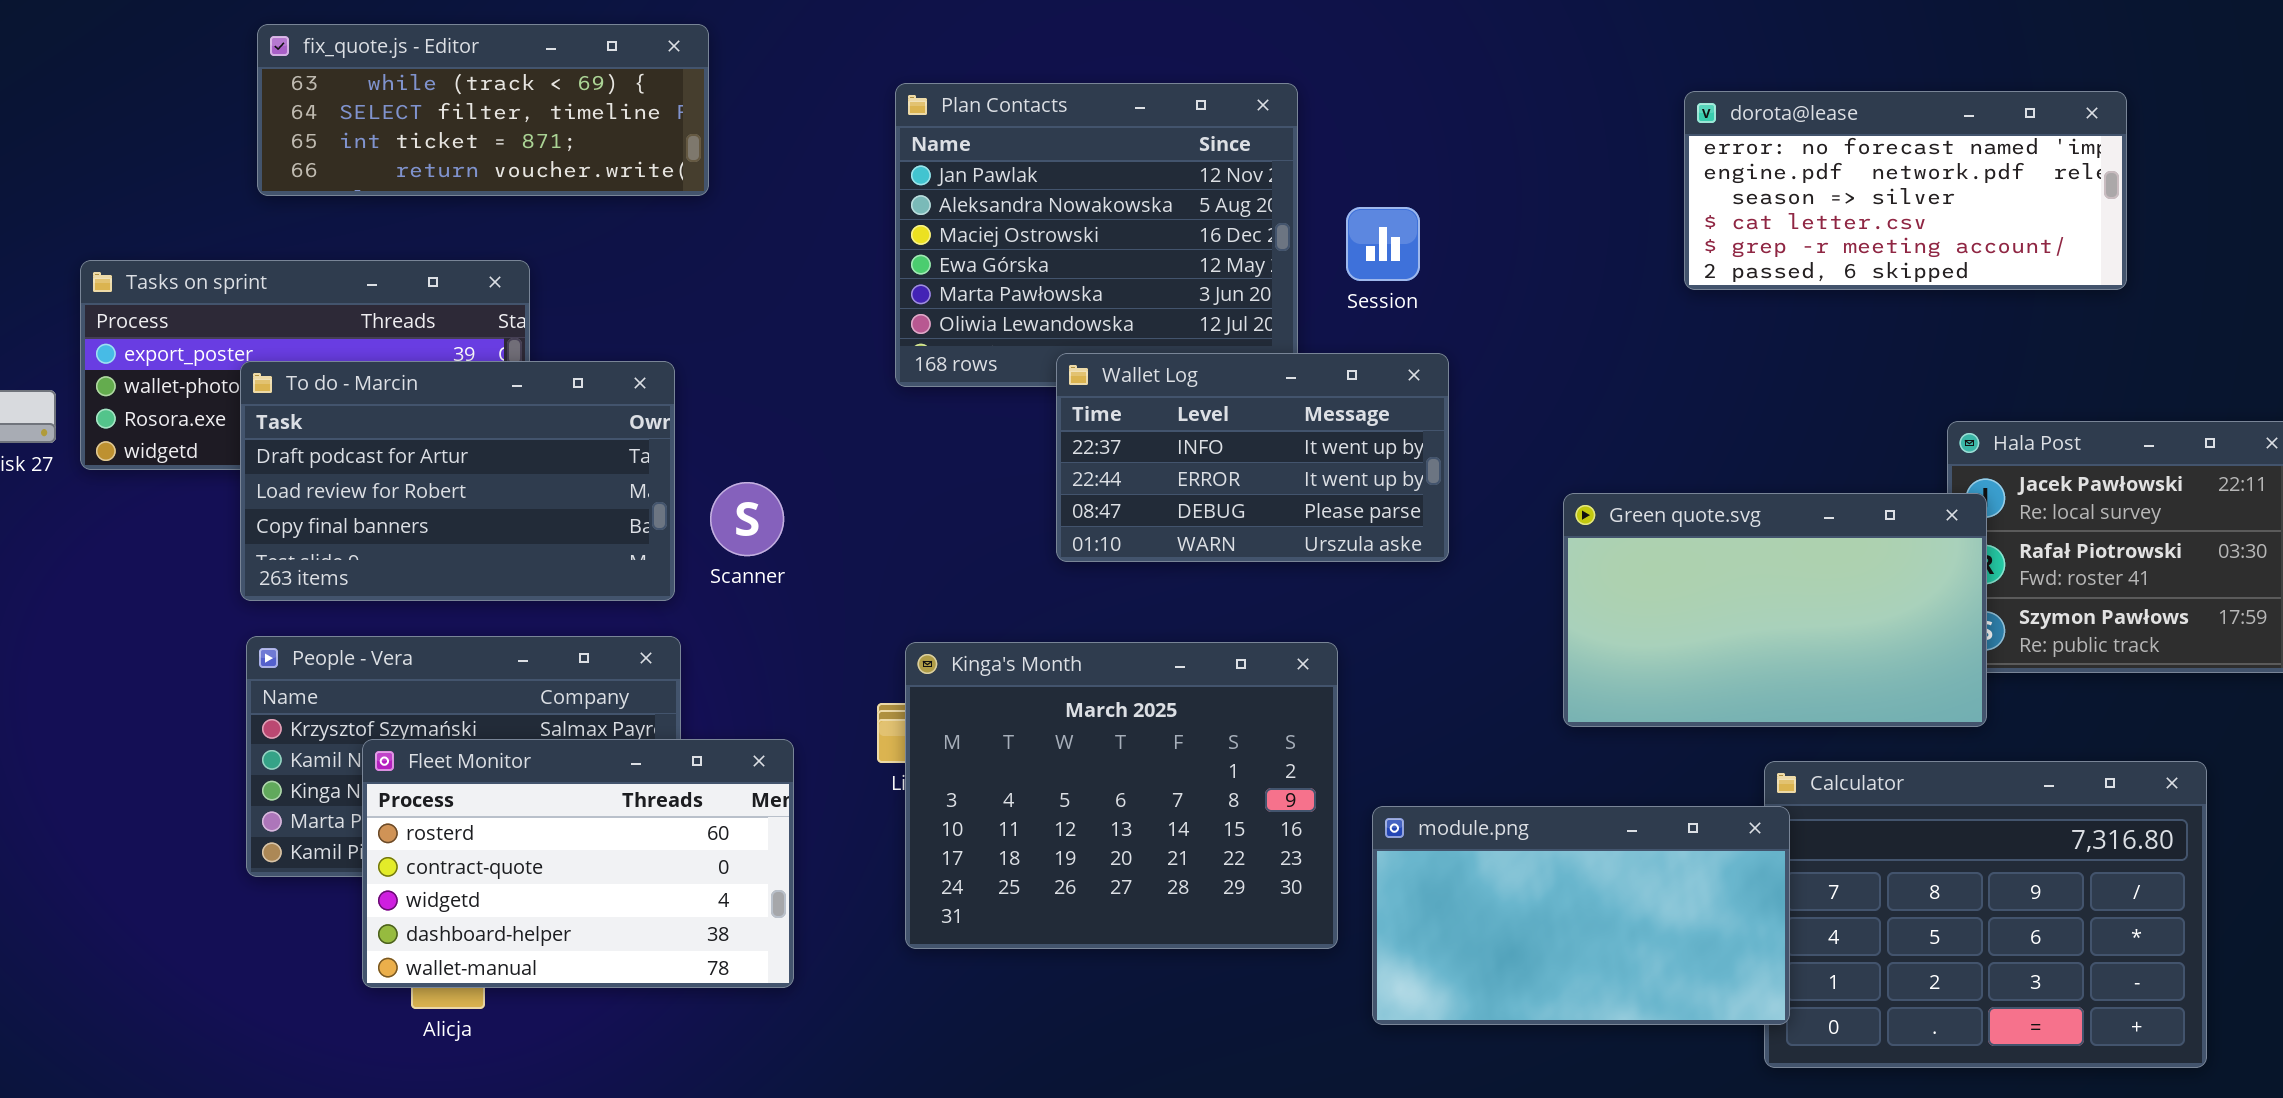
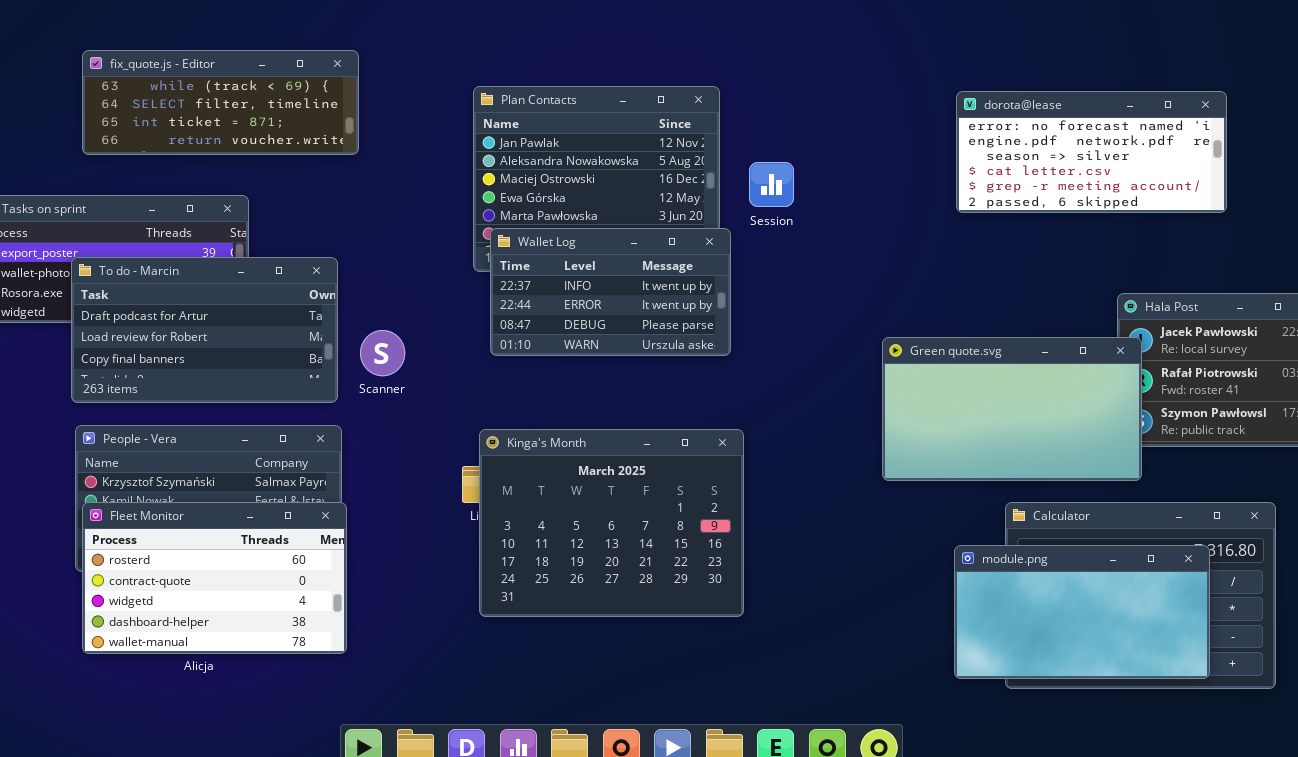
Wallet Log: [1056,353,1449,562] -> [490,228,731,356], moved
Fleet Monitor: [362,739,794,988] -> [82,502,347,654], moved
module.png: [1372,806,1790,1025] -> [954,545,1210,679], moved

